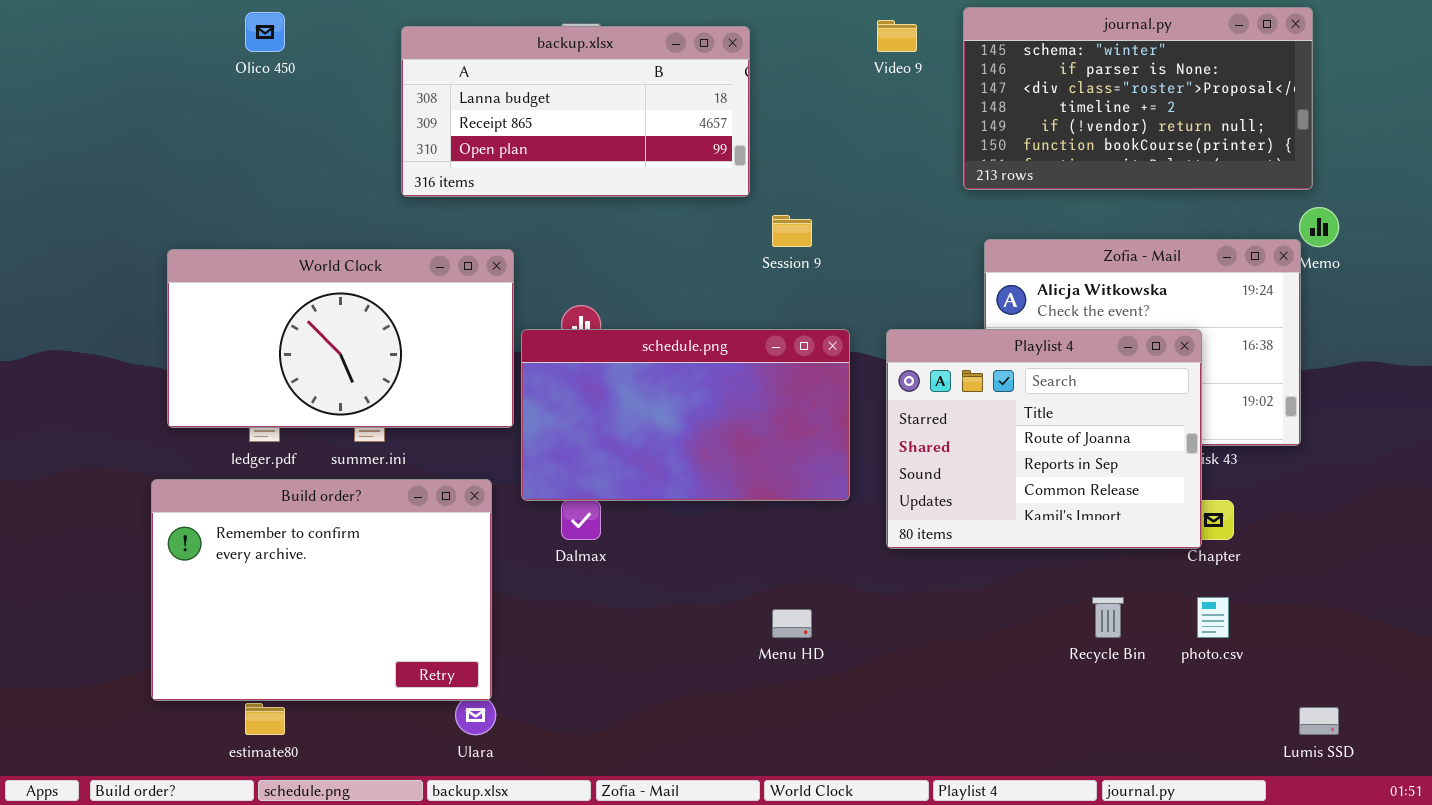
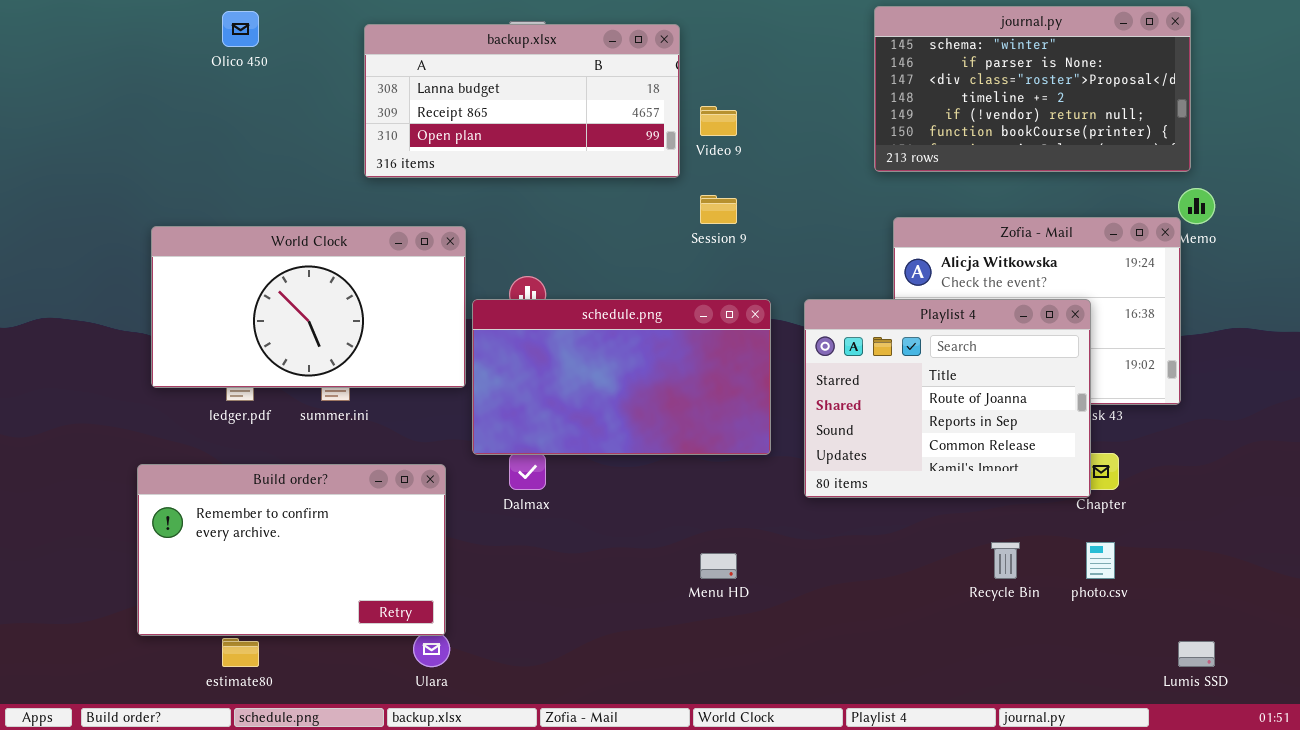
Video 9: [877,20,917,52] -> [700,106,737,136], moved
Build order?: [151,479,492,701] -> [137,464,446,636], resized

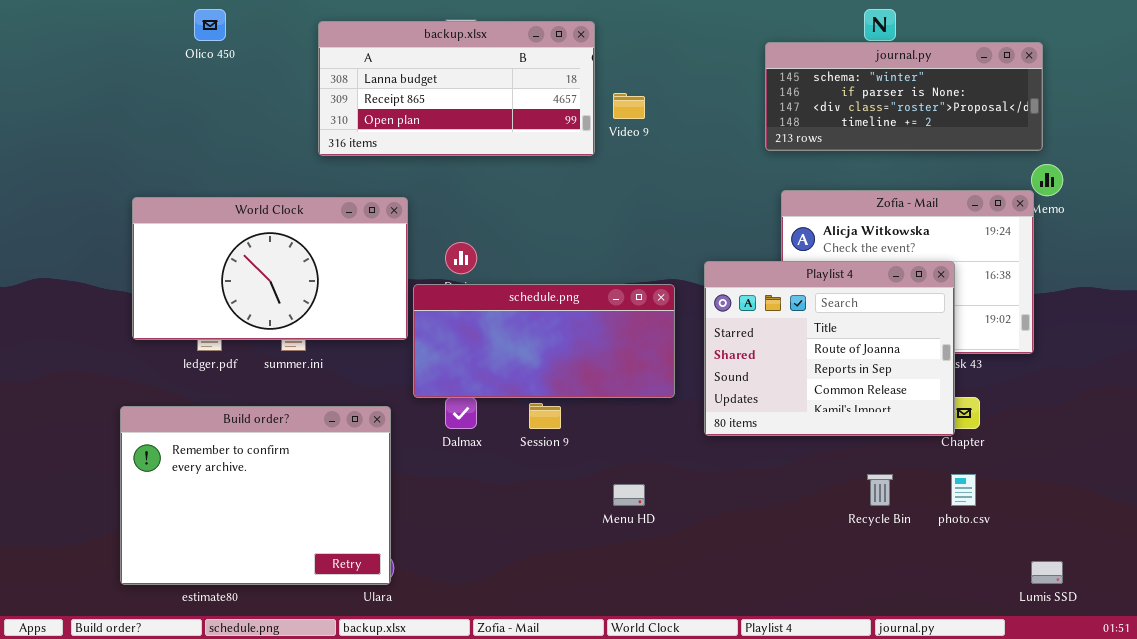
journal.py: [874,6,1191,172] -> [765,42,1043,151], resized
Session 9: [700,195,737,224] -> [529,403,561,429], moved
schedule.png: [472,299,771,455] -> [413,284,675,398], resized
Build order?: [137,464,446,636] -> [120,406,391,585], resized

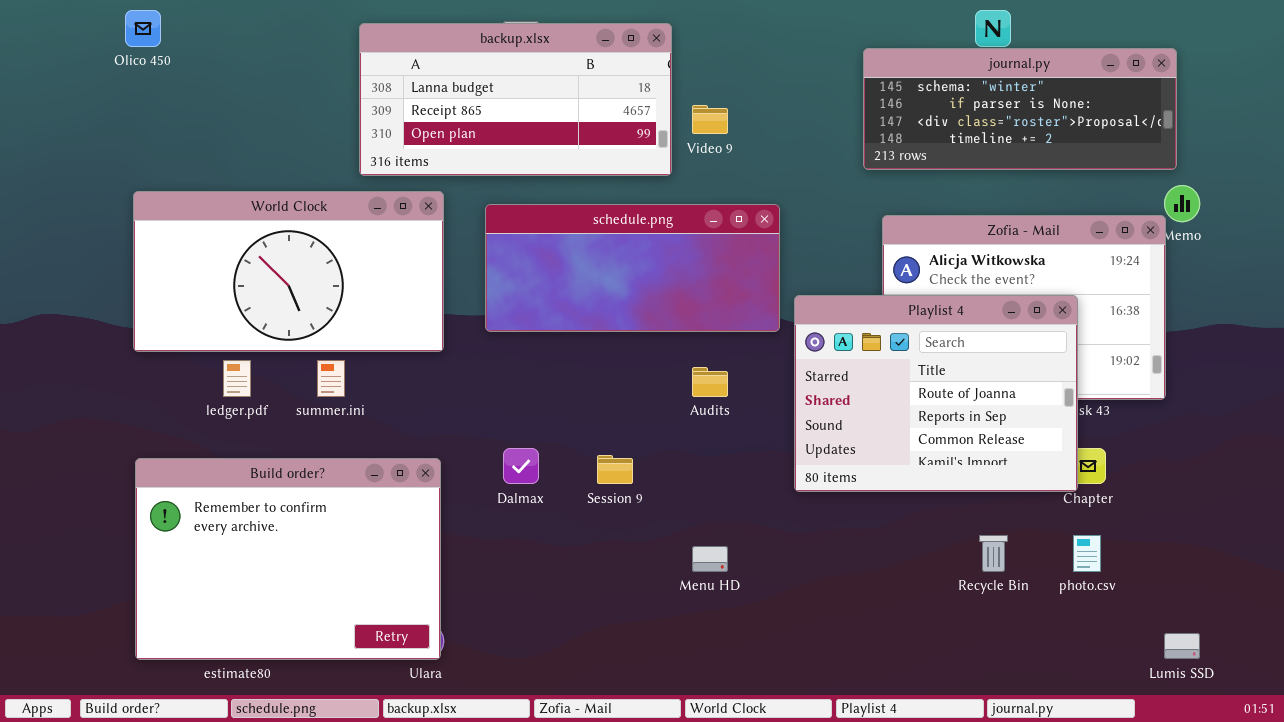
Olico 450: [194,9,226,41] -> [125,10,161,47], moved
World Clock: [132,197,408,340] -> [133,191,444,352], moved
schedule.png: [413,284,675,398] -> [485,204,780,332], moved

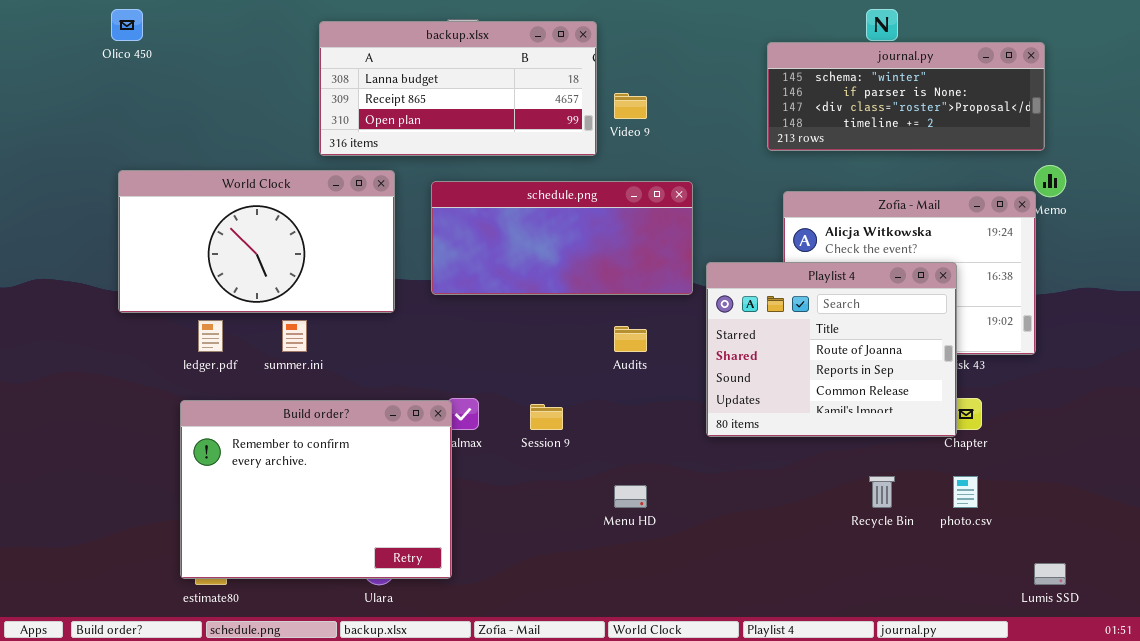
Build order?: [135,458,441,660] -> [180,400,452,579], moved

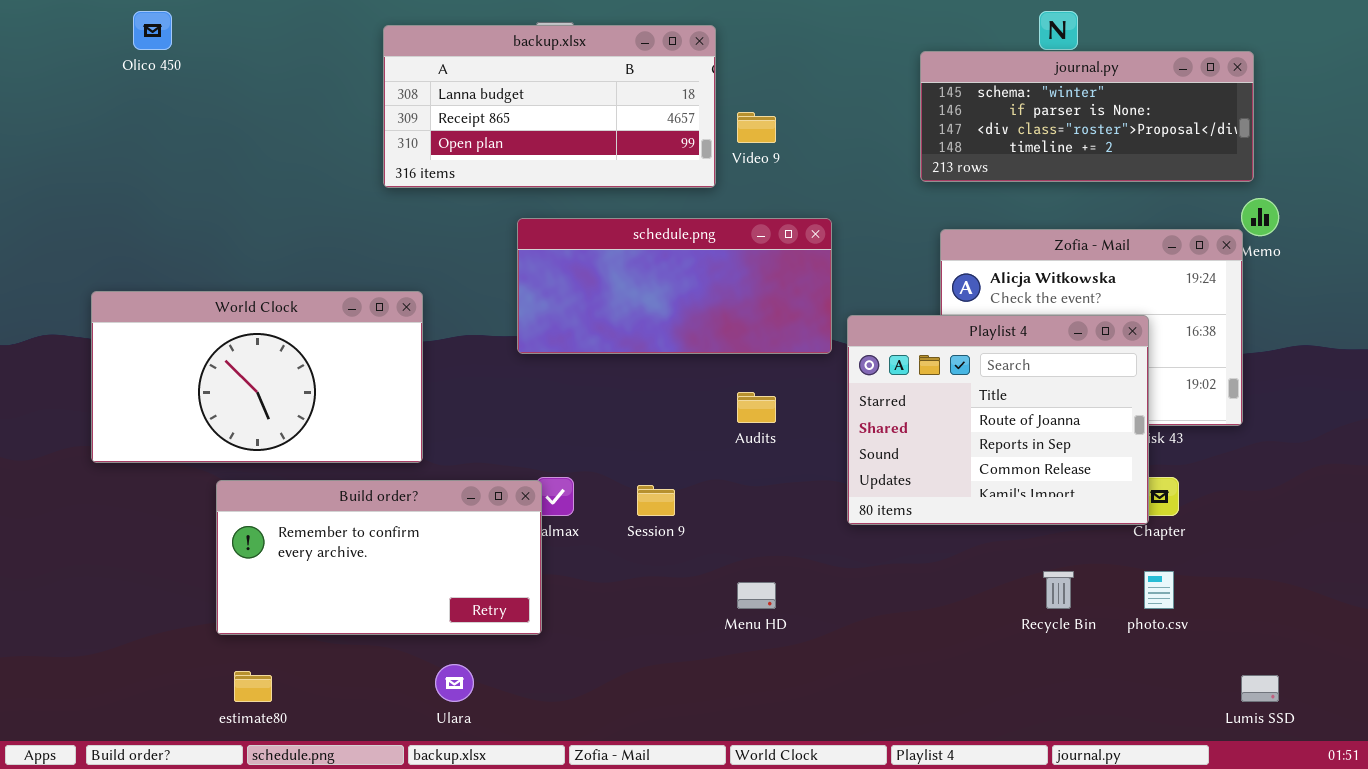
World Clock: [118,170,395,313] -> [91,291,423,463], moved
Build order?: [180,400,452,579] -> [216,480,542,635], resized

